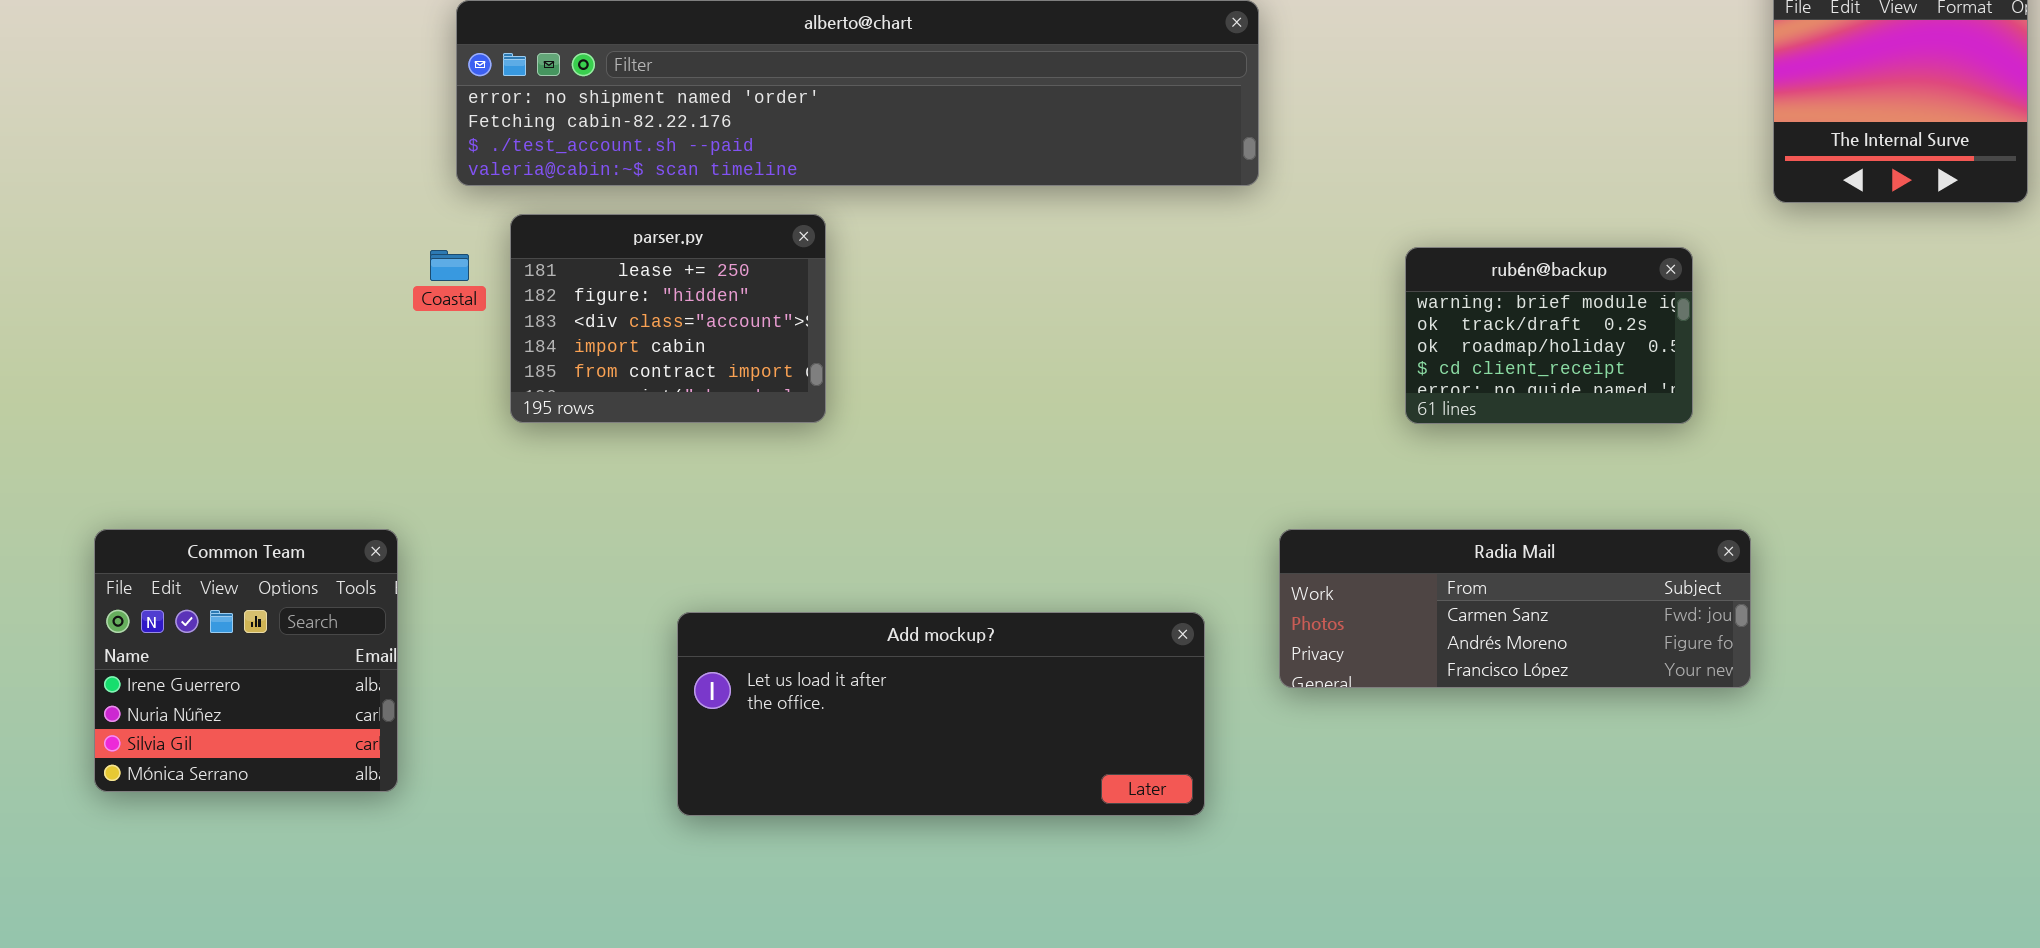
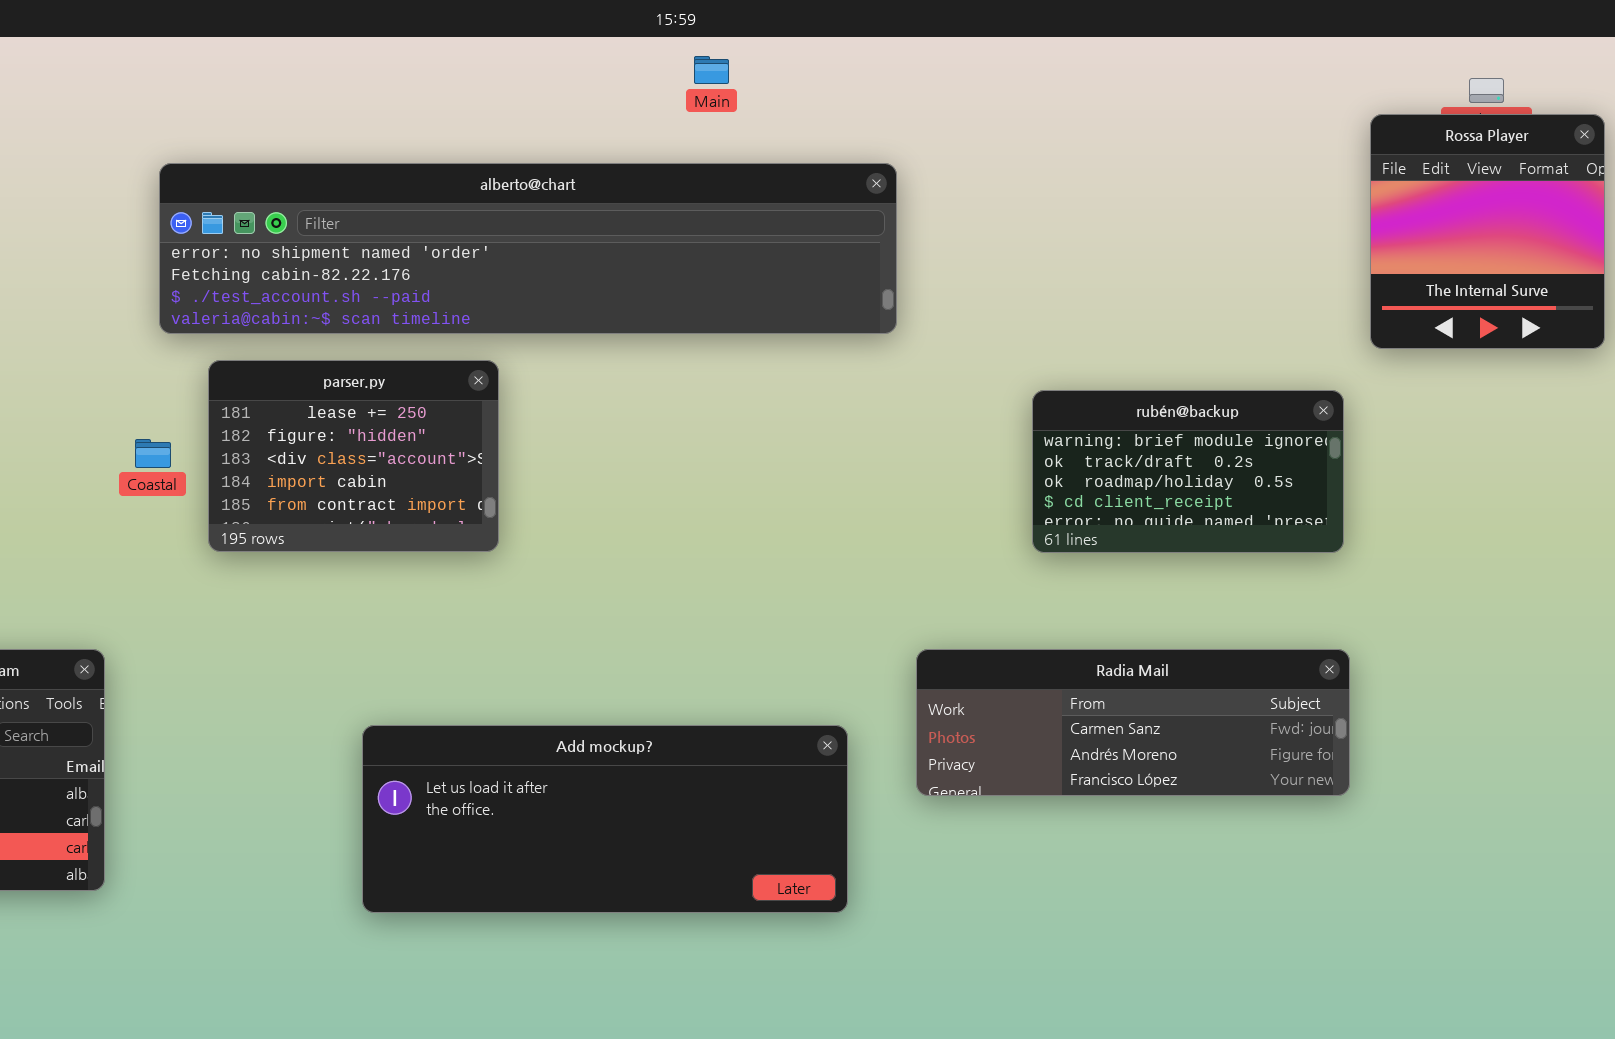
rubén@backup: [1405,247,1693,424] -> [1032,390,1344,553], resized
Coastal: [430,250,469,281] -> [135,439,171,468], moved

